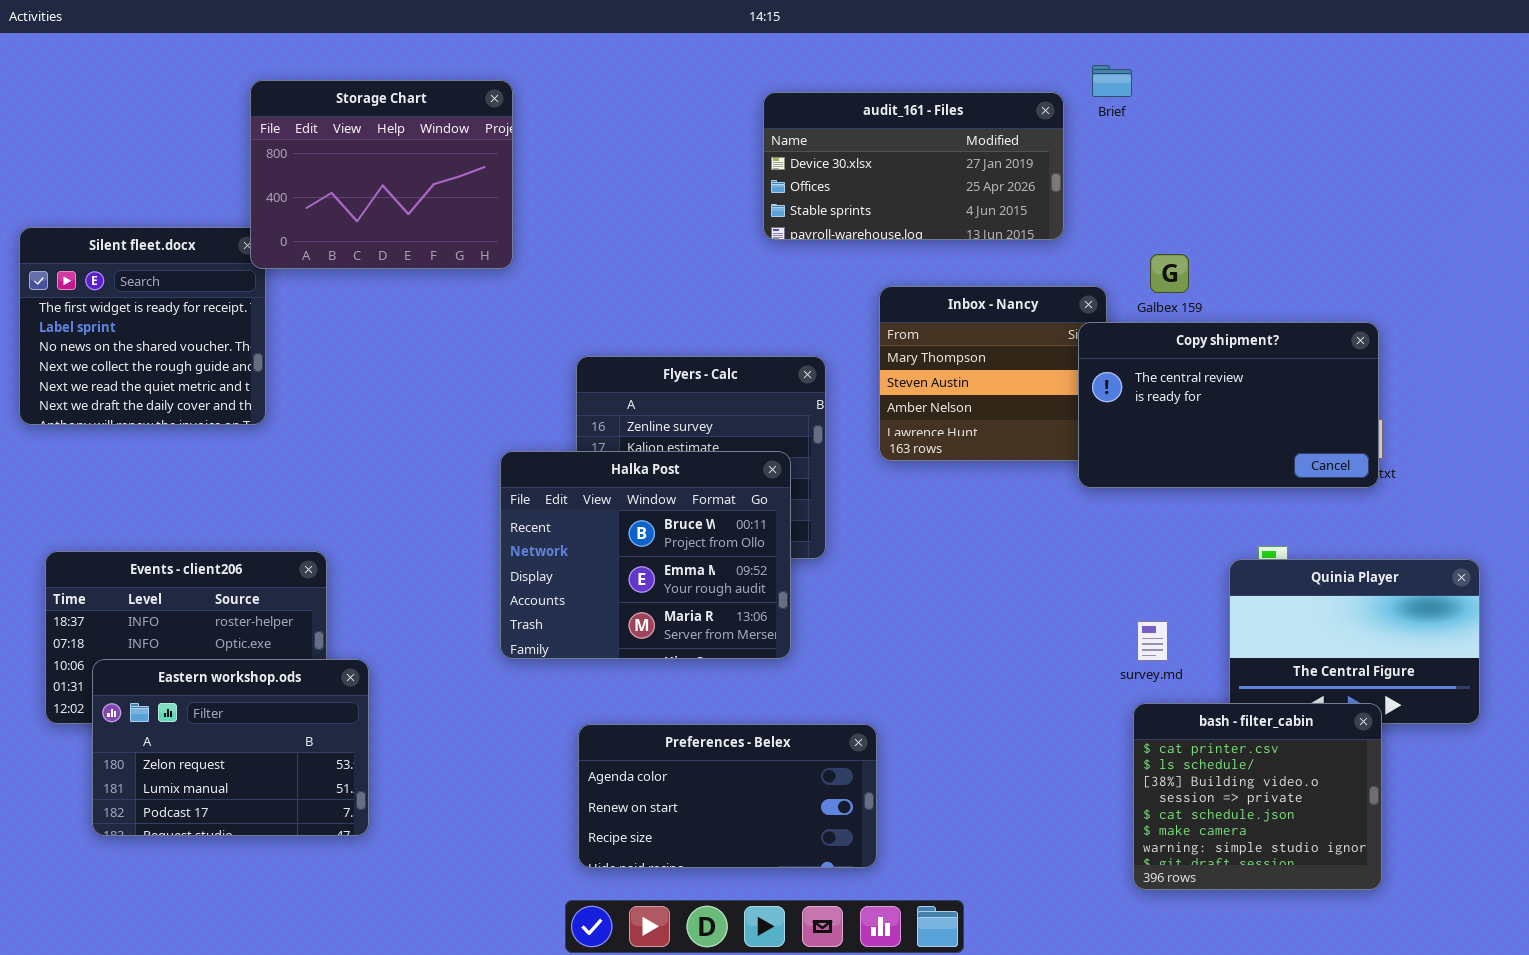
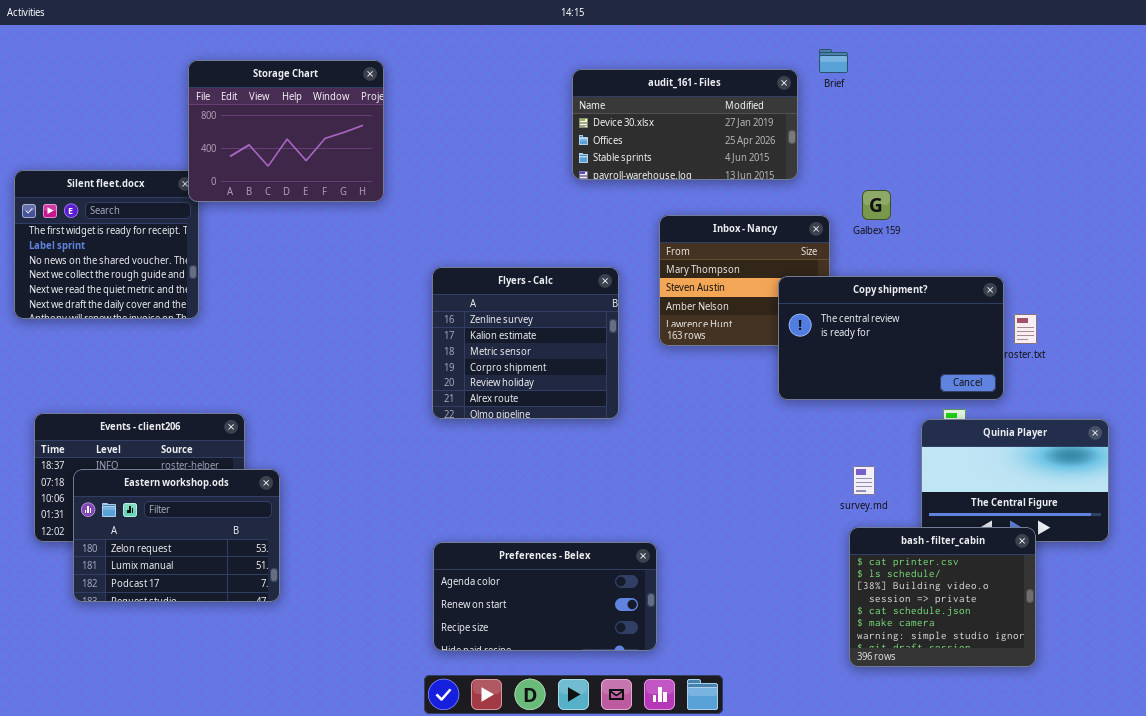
Copy shipment?: [1078,322,1379,488] -> [778,276,1004,400], moved
Halka Post: [500,451,791,659] -> none, closed
Eastern workshop.ods: [92,659,369,836] -> [73,469,280,602], moved

